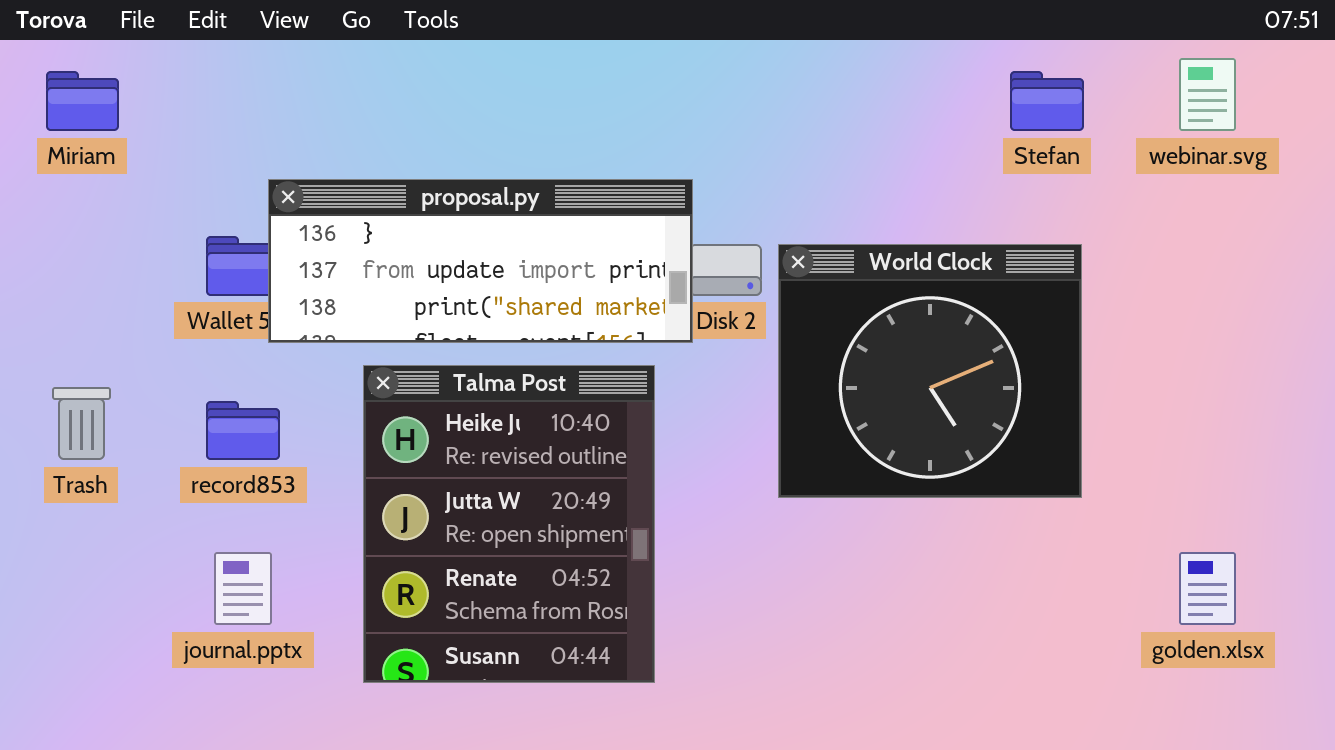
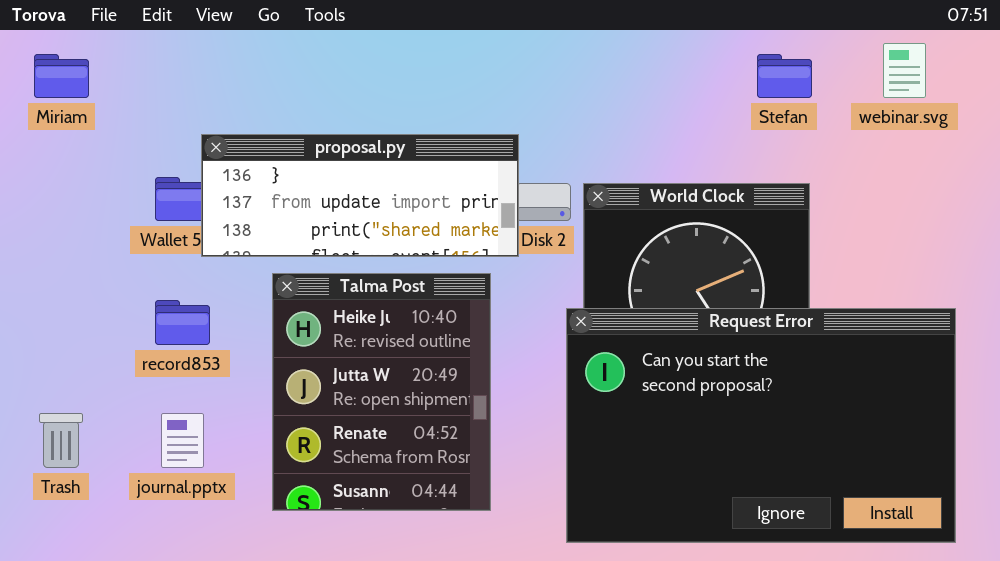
Trash: [52,387,111,460] -> [39,413,83,468], moved
Request Error: none -> [566,308,956,543], opened

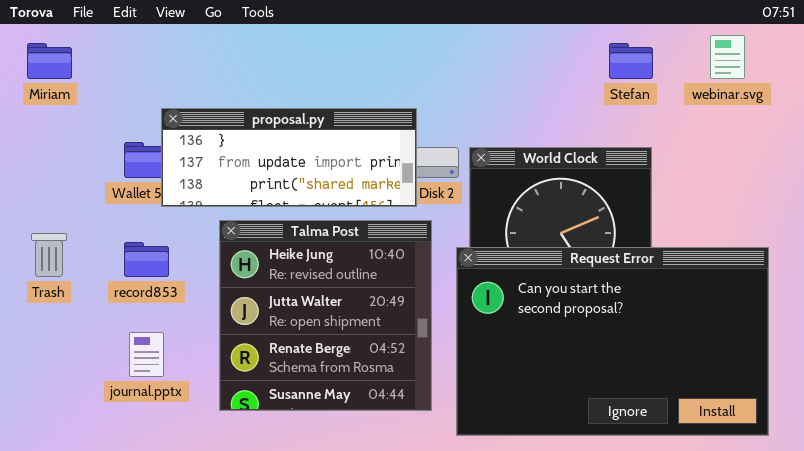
Talma Post: [272,273,491,511] -> [219,220,432,411], resized
Trash: [39,413,83,468] -> [31,233,67,277], moved

